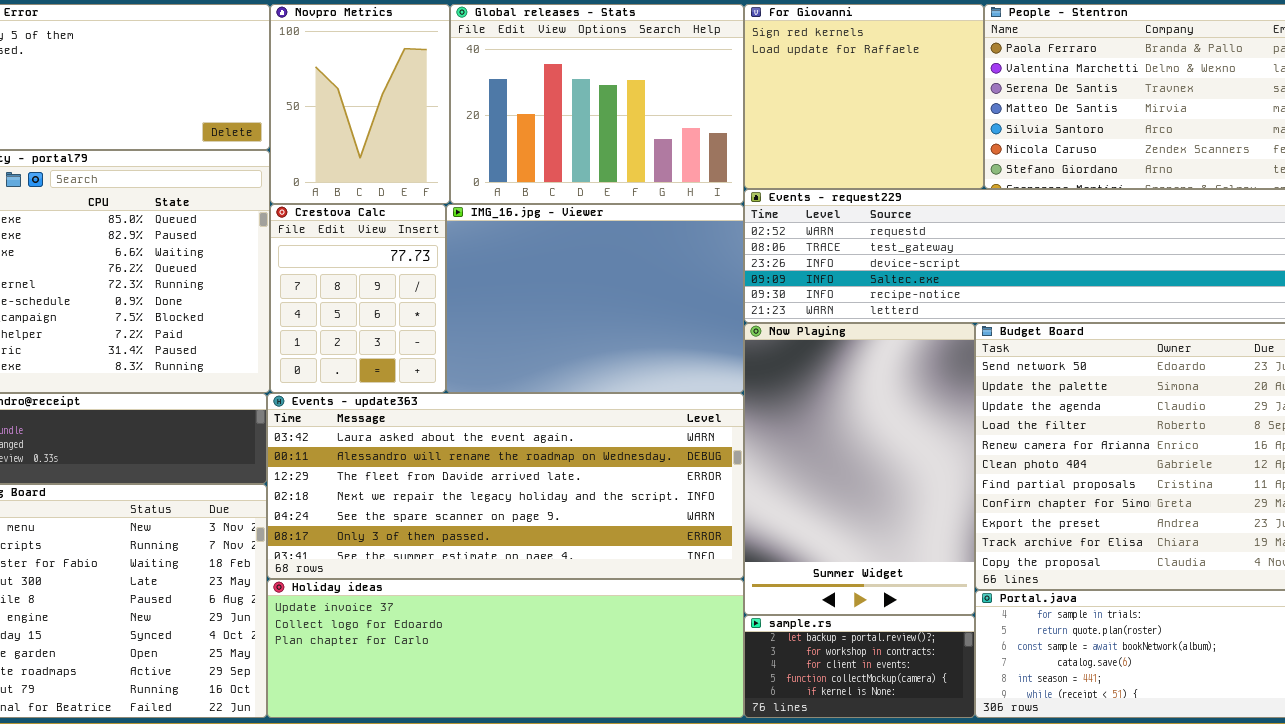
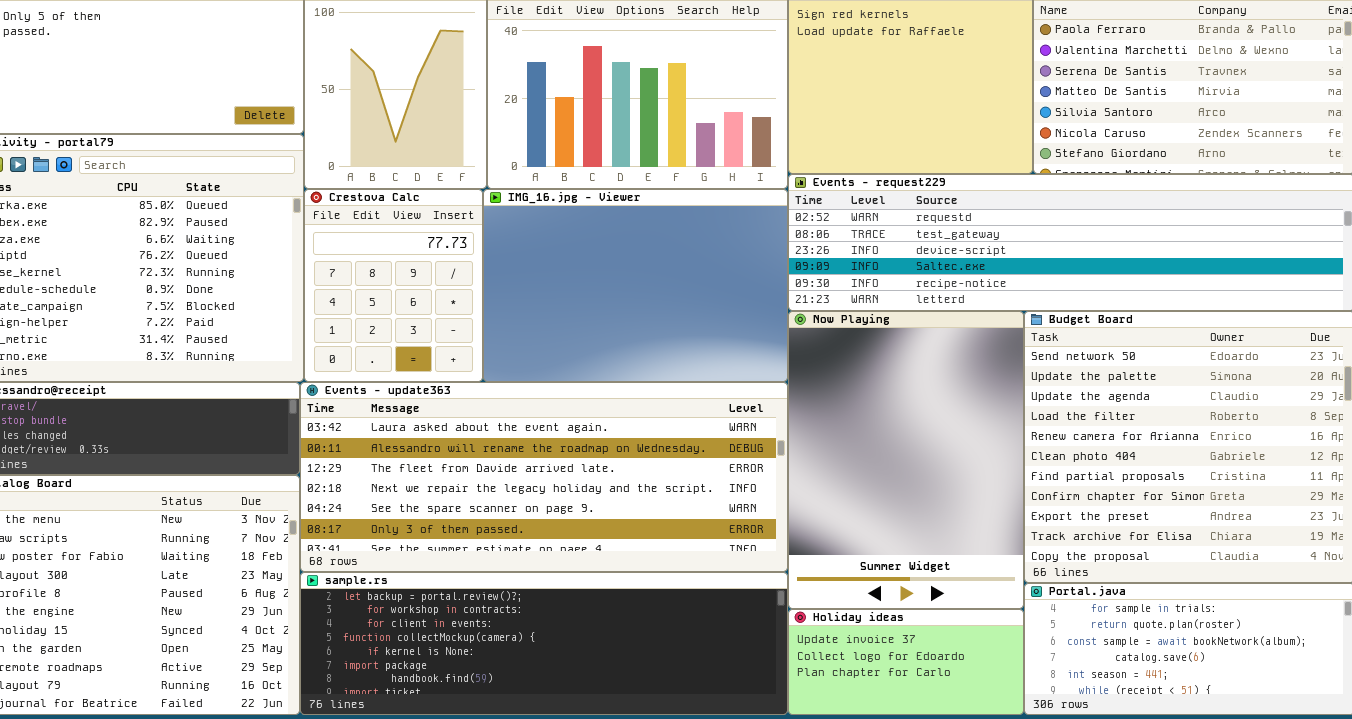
Holiday ideas: [267,579,744,718] -> [788,609,1024,715], moved, resized
sample.rs: [744,615,975,718] -> [300,572,788,715], moved, resized

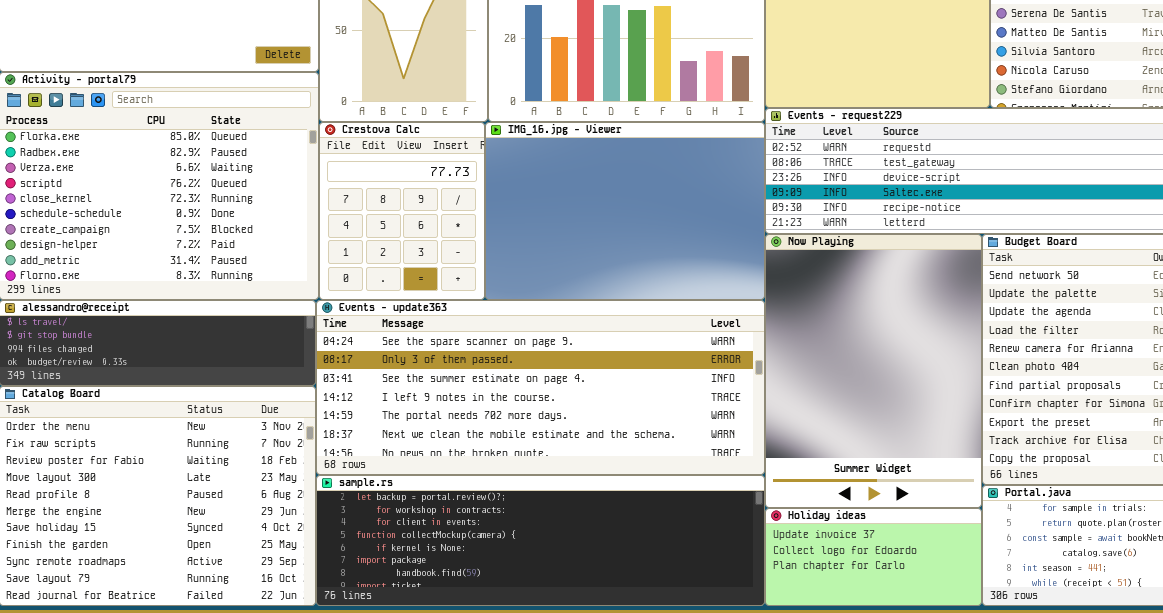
Events - update363: [300,382,788,572] -> [316,300,765,475], scrolled down 4 rows

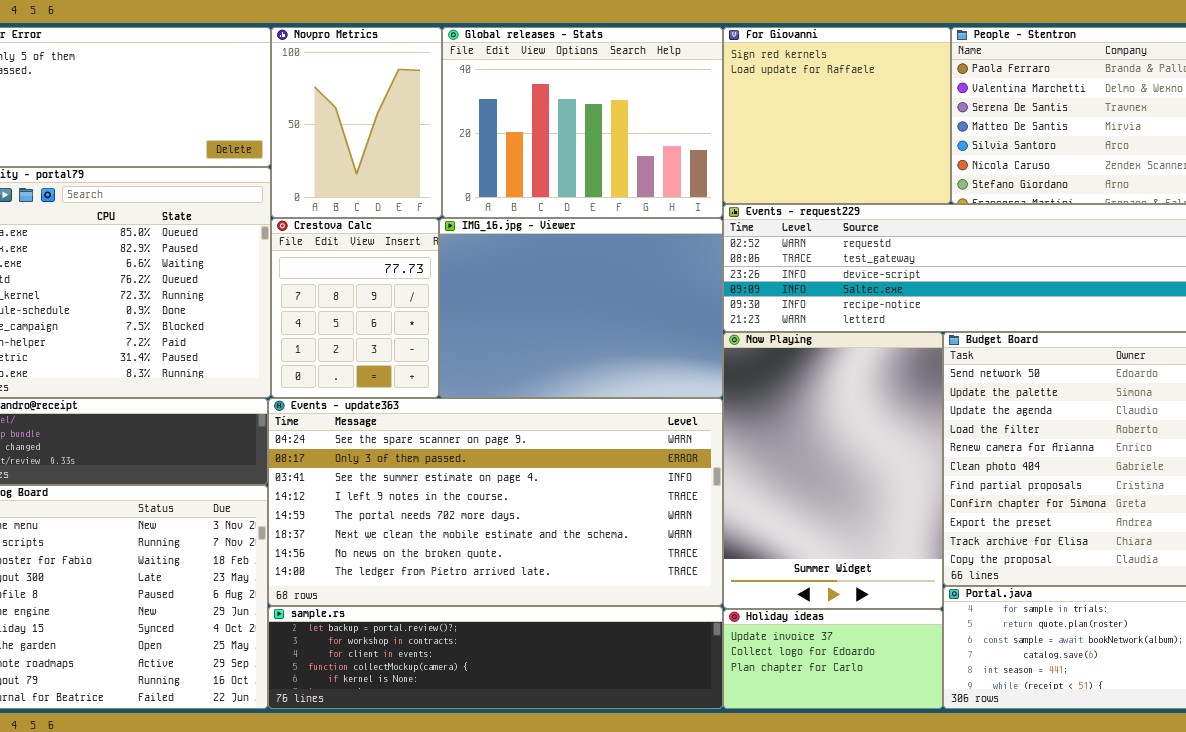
Events - update363: [316,300,765,475] -> [268,398,723,606], resized
sample.rs: [316,475,765,606] -> [268,606,723,709], resized

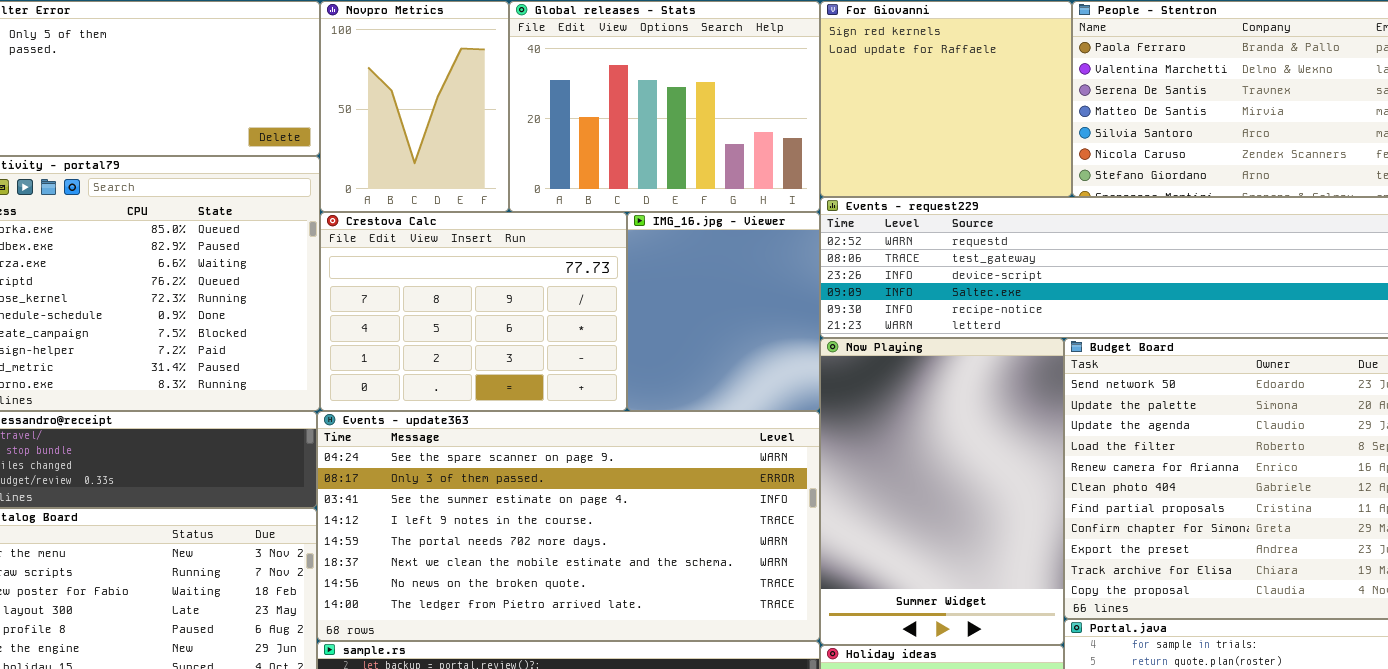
Crestova Calc: [271,218,439,398] -> [320,212,627,411], resized
IMG_16.jpg - Viewer: [439,218,723,398] -> [627,212,820,411], resized

